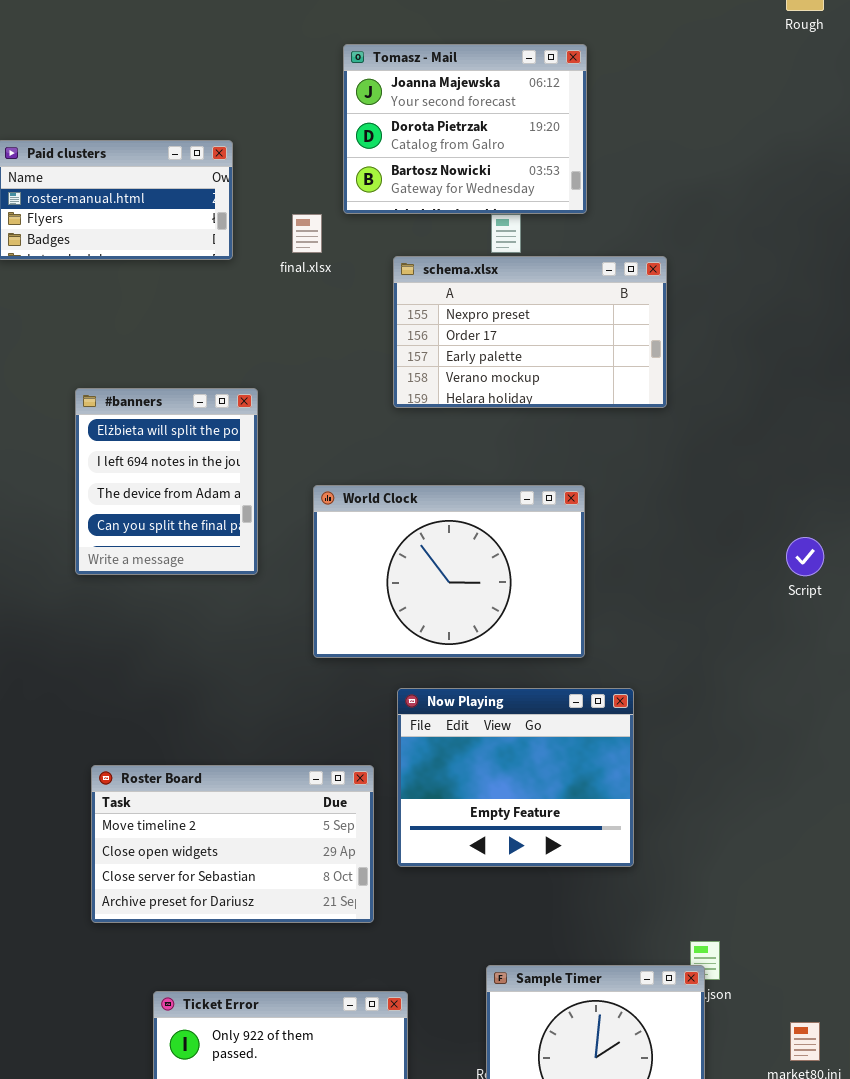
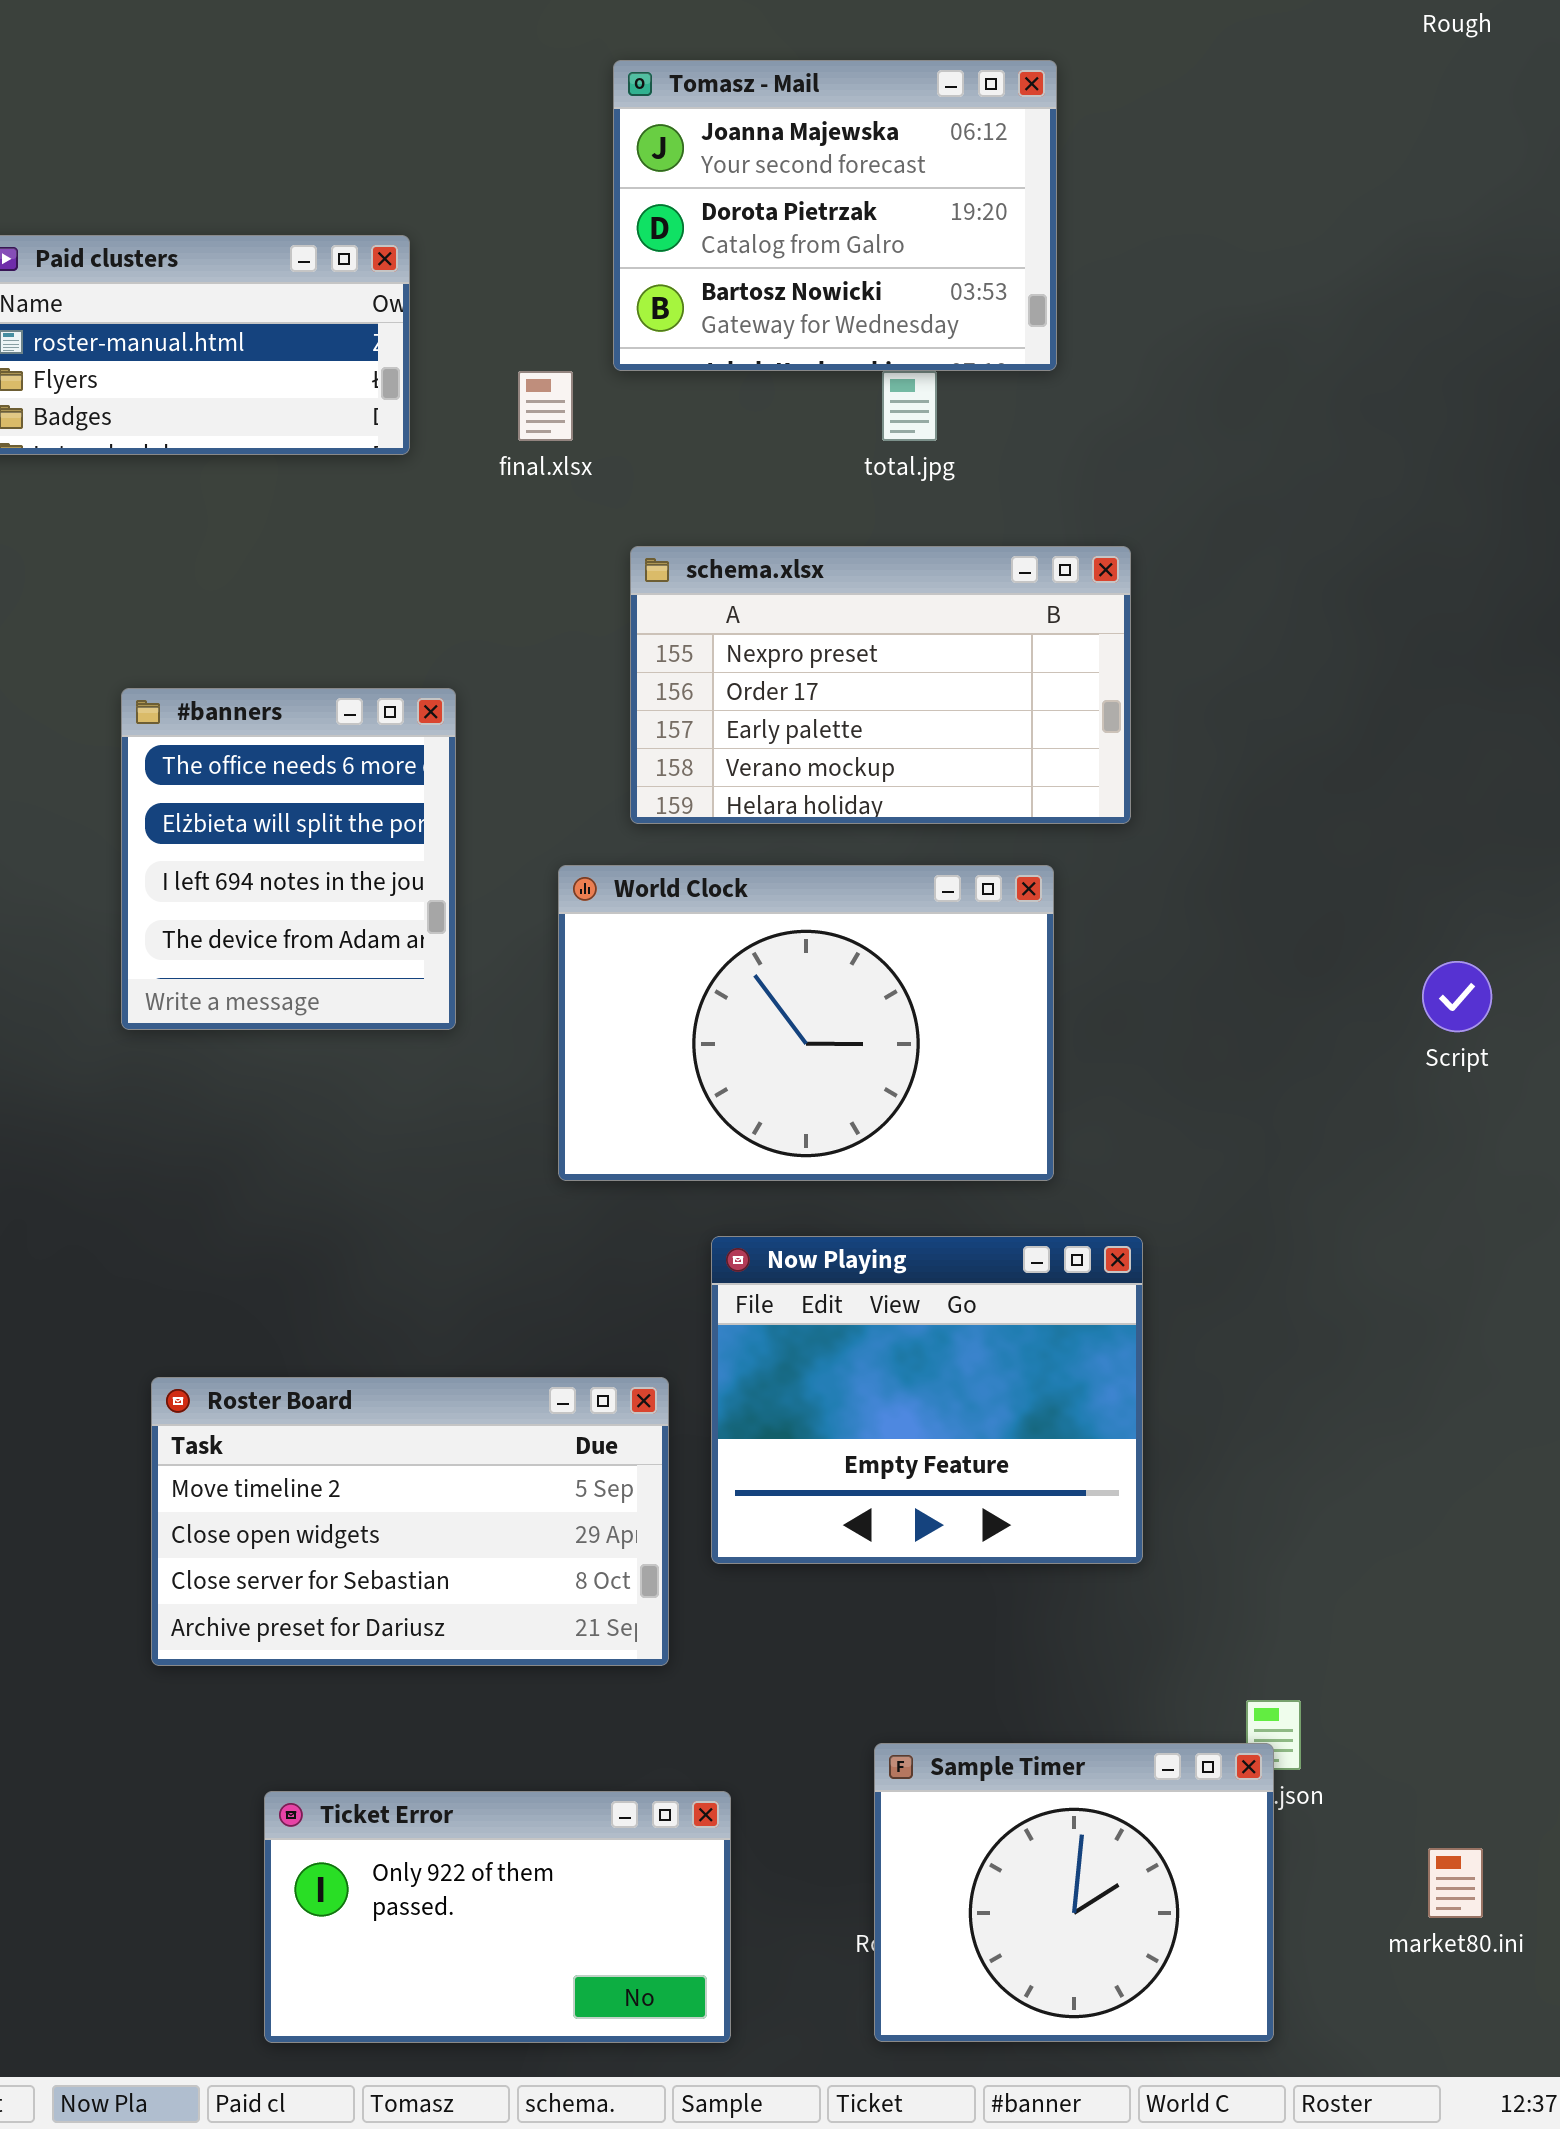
schema.xlsx: [393,256,667,408] -> [630,546,1131,824], moved
#banners: [75,388,258,575] -> [121,688,456,1030], scrolled up 1 row

